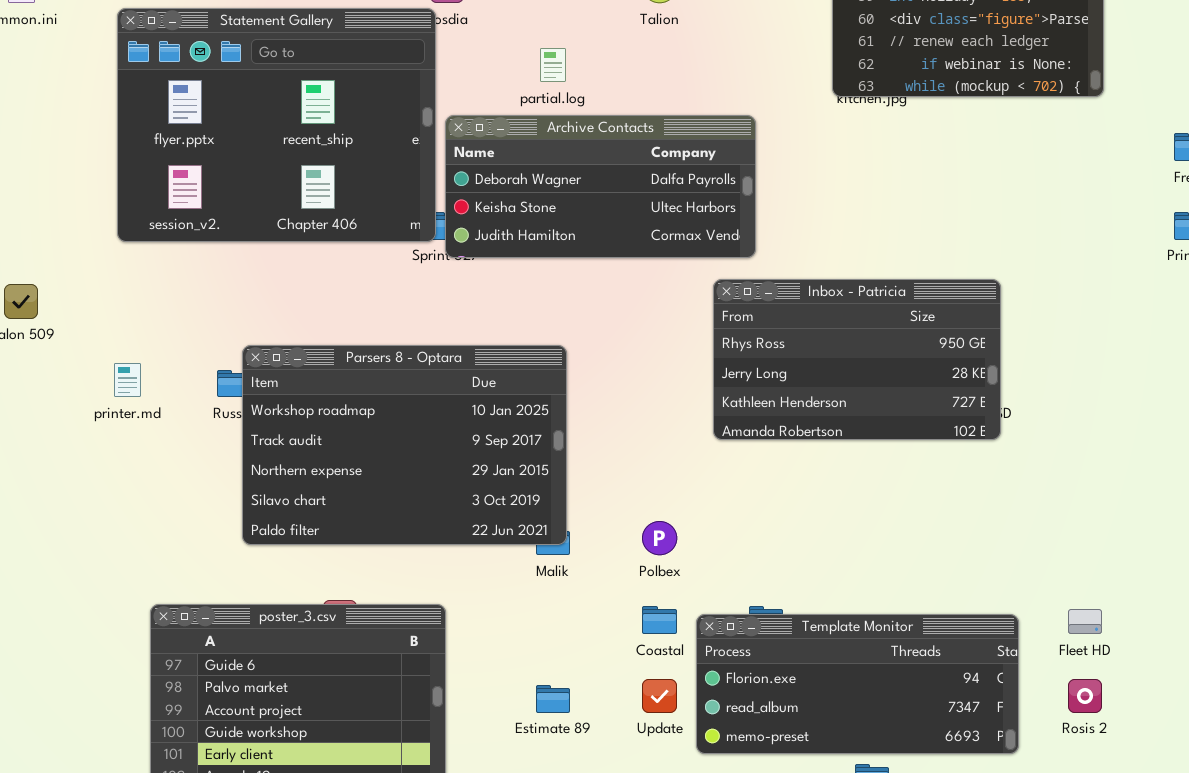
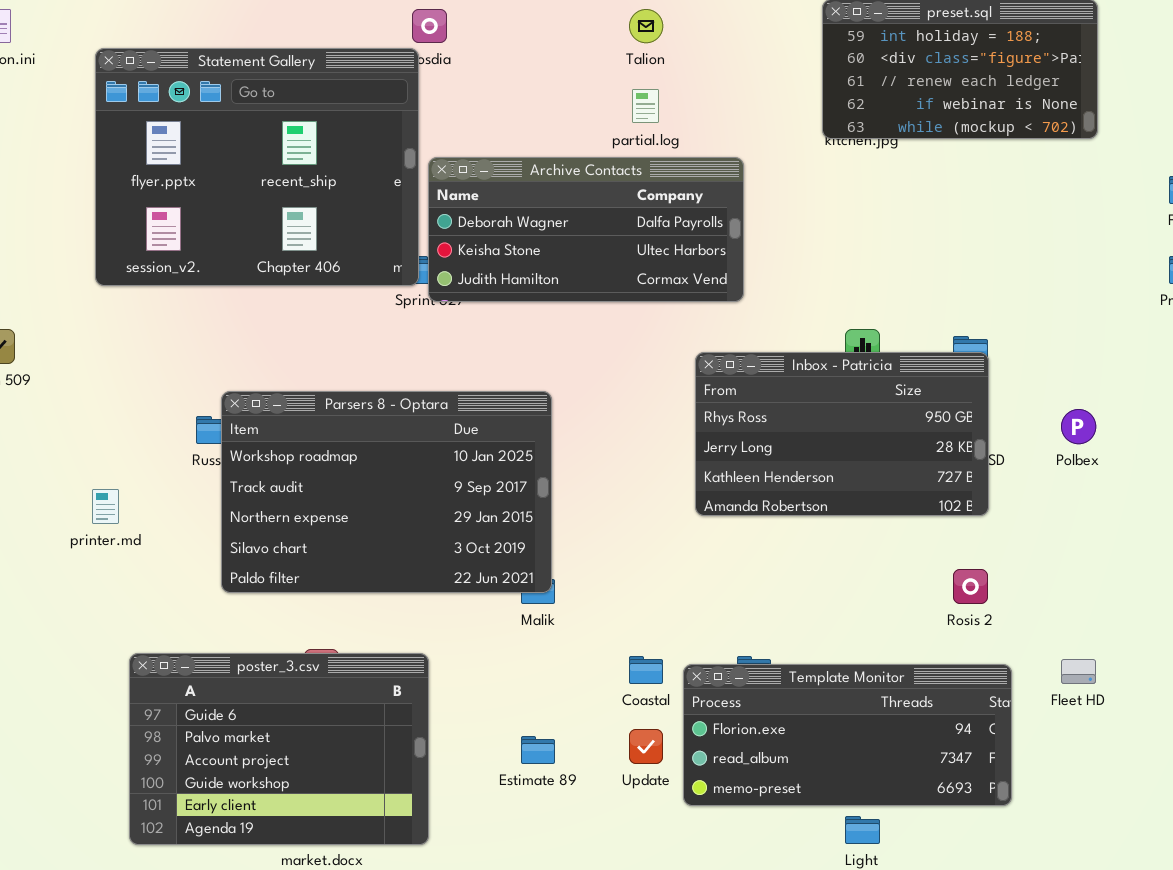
partial.log: [540,48,566,82] -> [632,89,659,123], moved
Inbox - Patricia: [713,279,1001,440] -> [695,352,989,516], moved
printer.md: [114,363,141,397] -> [92,489,119,524], moved
Polbex: [642,521,677,555] -> [1061,409,1096,444], moved
Rosis 2: [1068,679,1102,713] -> [953,569,988,604], moved

